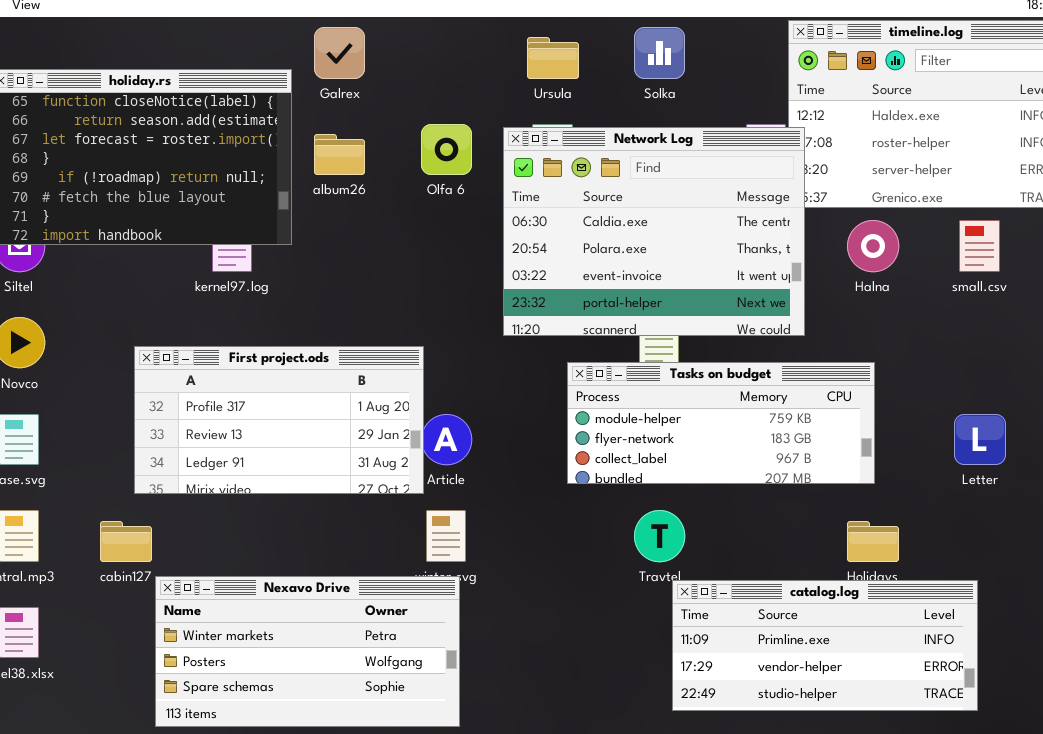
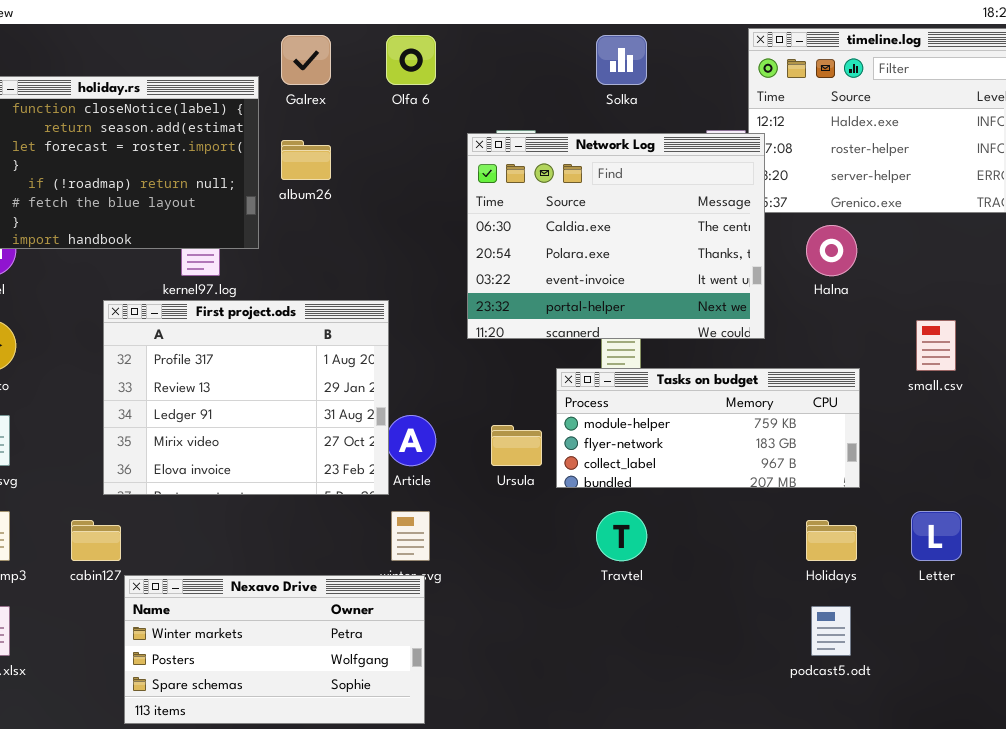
Ursula: [527,37,579,79] -> [491,425,542,466], moved
Olfa 6: [421,124,472,175] -> [386,35,436,85], moved
small.csv: [959,220,1000,272] -> [916,320,956,371], moved
First project.ods: [134,346,424,494] -> [103,300,389,495], resized
Tasks on budget: [567,362,875,484] -> [556,368,860,488], moved
Letter: [954,414,1006,465] -> [911,511,962,561], moved
catalog.log: [672,580,978,711] -> none, closed

